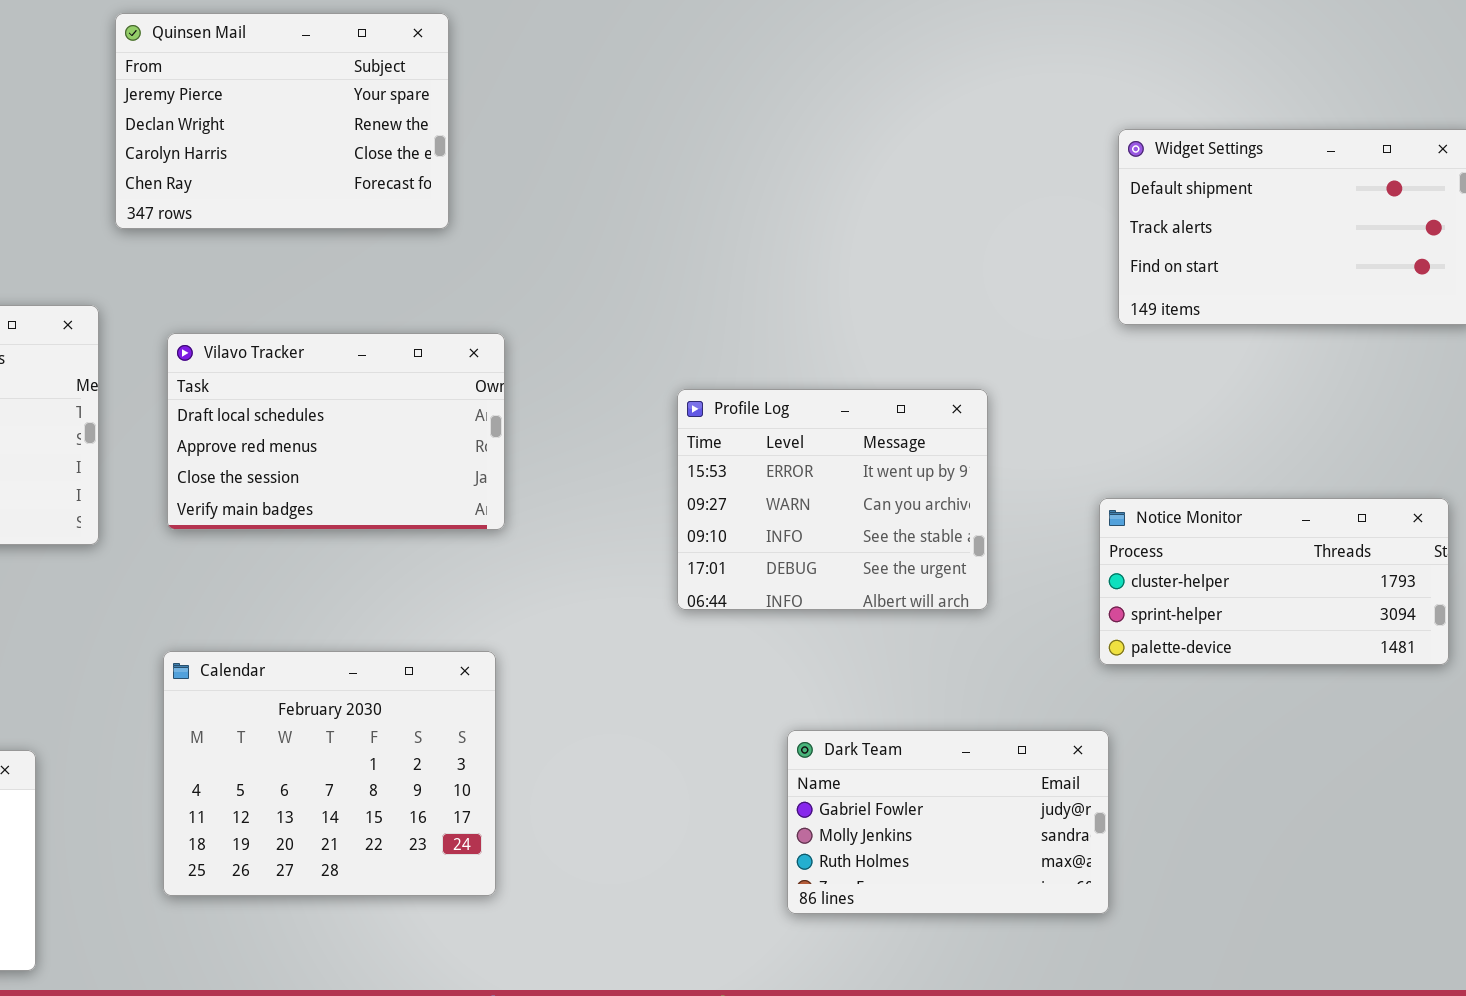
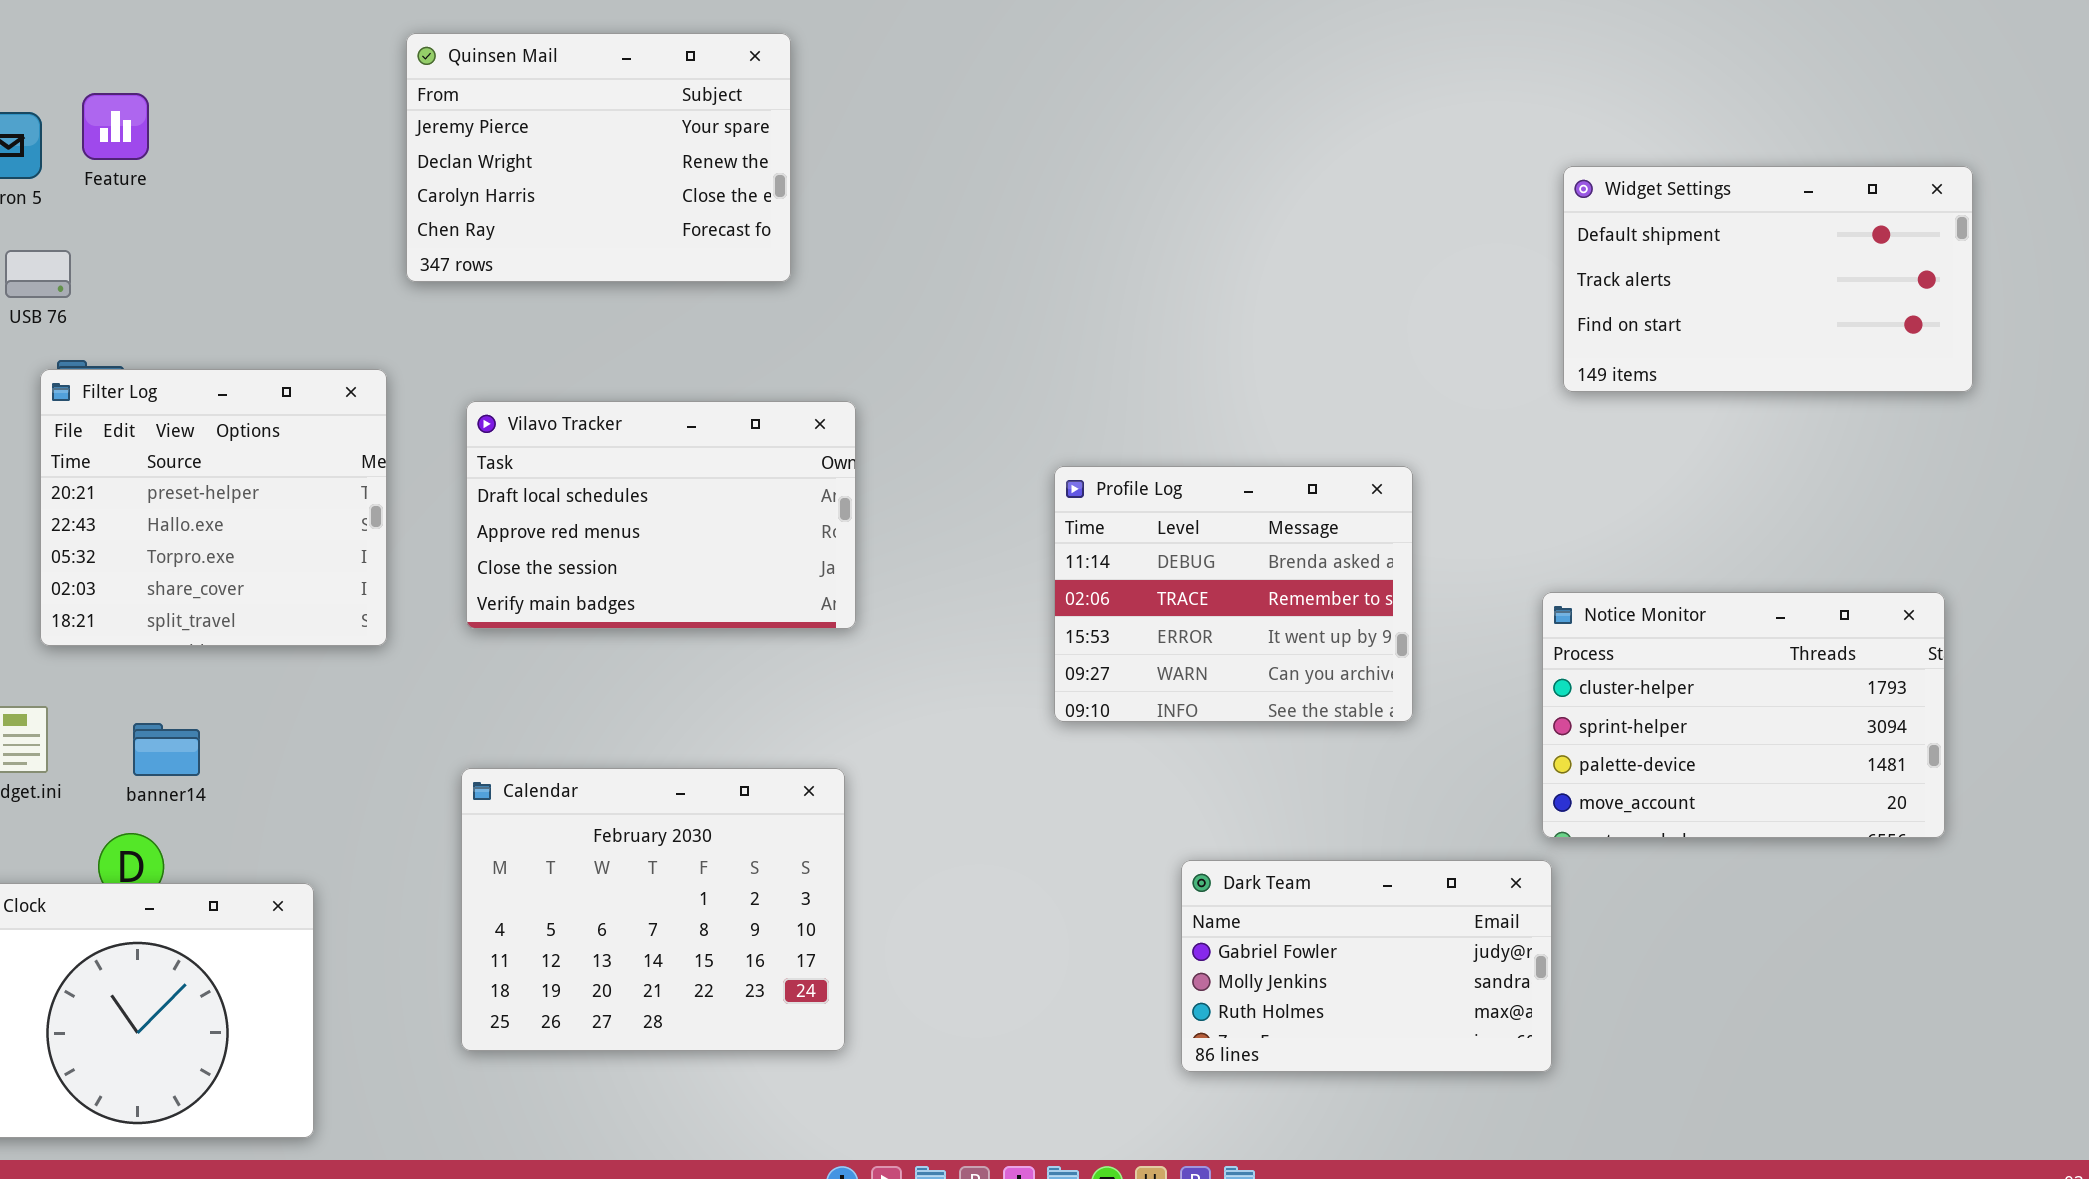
Profile Log: [677,389,988,610] -> [1054,466,1413,722], scrolled up 2 rows
Notice Monitor: [1099,498,1449,665] -> [1542,592,1945,838], resized

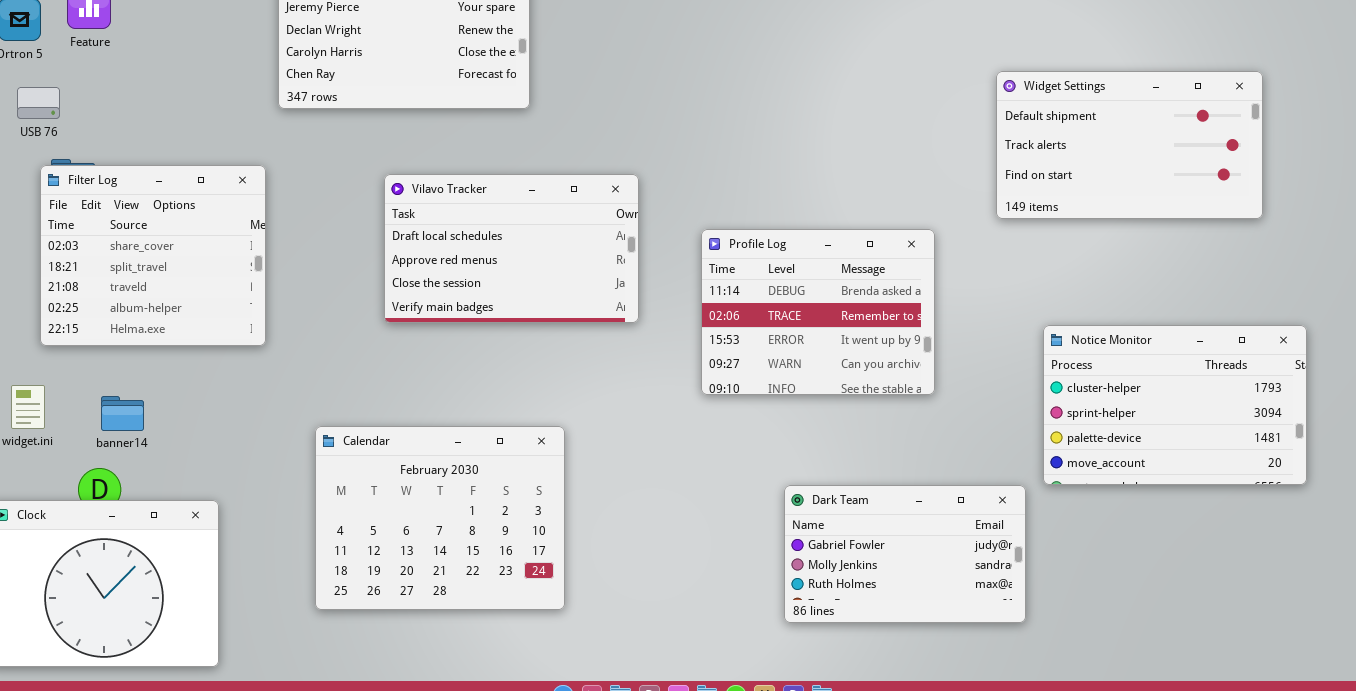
Widget Settings: [1563,166,1973,392] -> [996,71,1263,219], moved
Filter Log: [40,369,387,646] -> [40,165,266,346], scrolled down 3 rows
Vilavo Tracker: [466,401,856,629] -> [384,174,639,323], moved
Notice Monitor: [1542,592,1945,838] -> [1043,325,1307,485], moved

